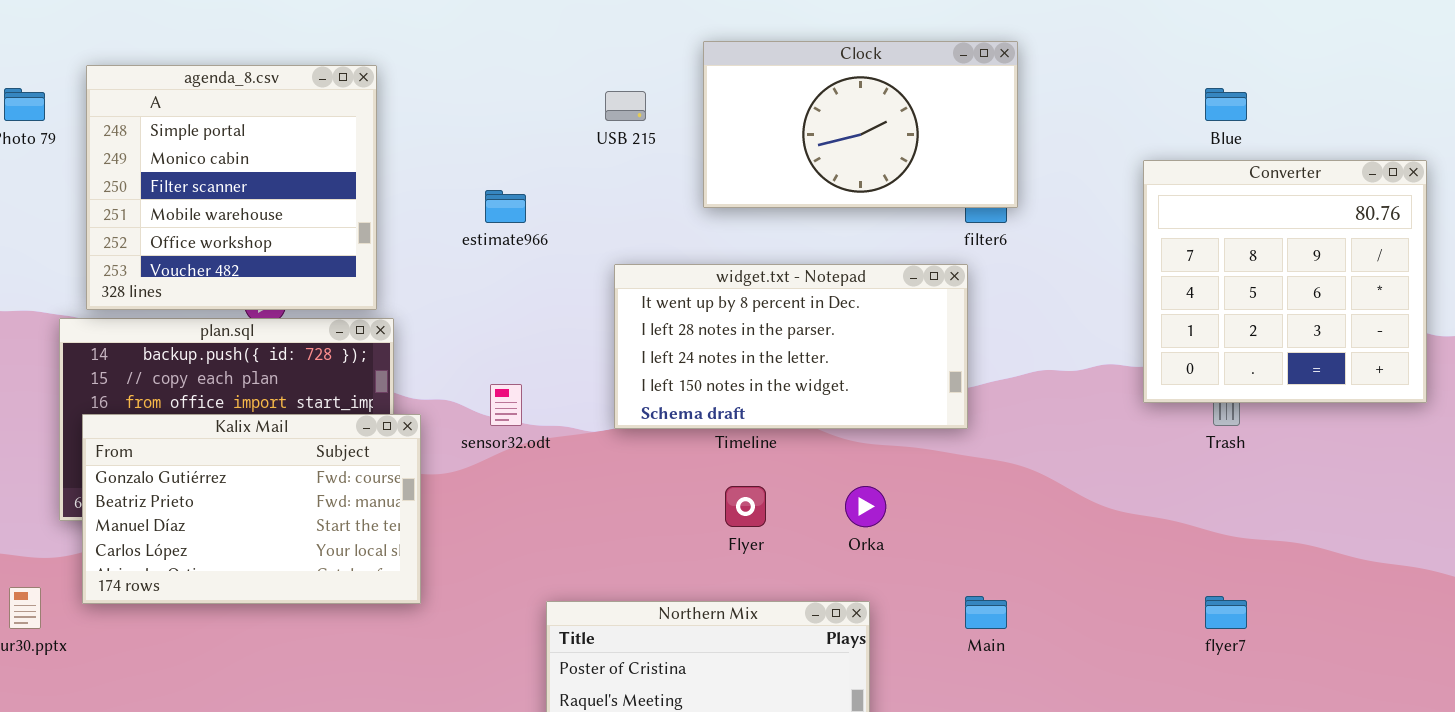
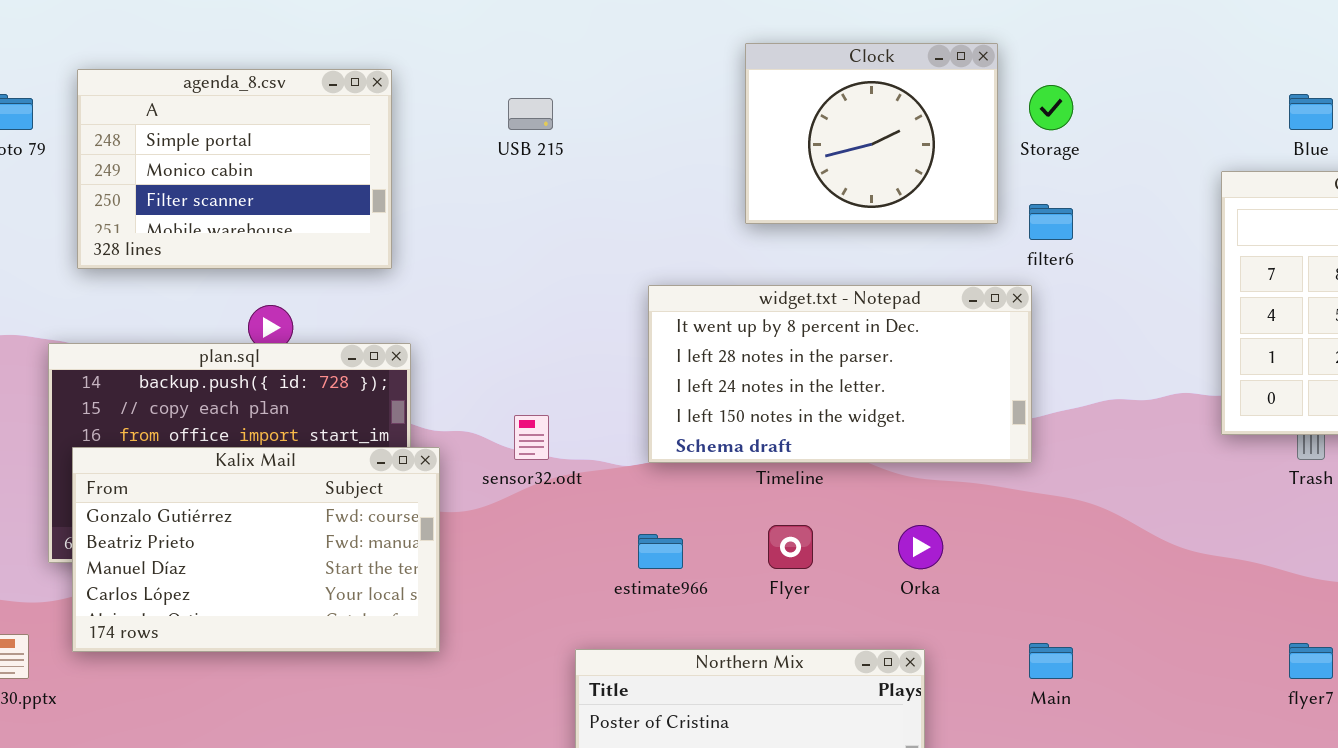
Clock: [703,41,1018,208] -> [745,43,998,224], resized
agenda_8.csv: [86,65,377,310] -> [77,69,392,269], resized
USB 215: [605,91,646,121] -> [508,98,553,130], moved
estimate966: [485,190,526,223] -> [638,534,683,569], moved

